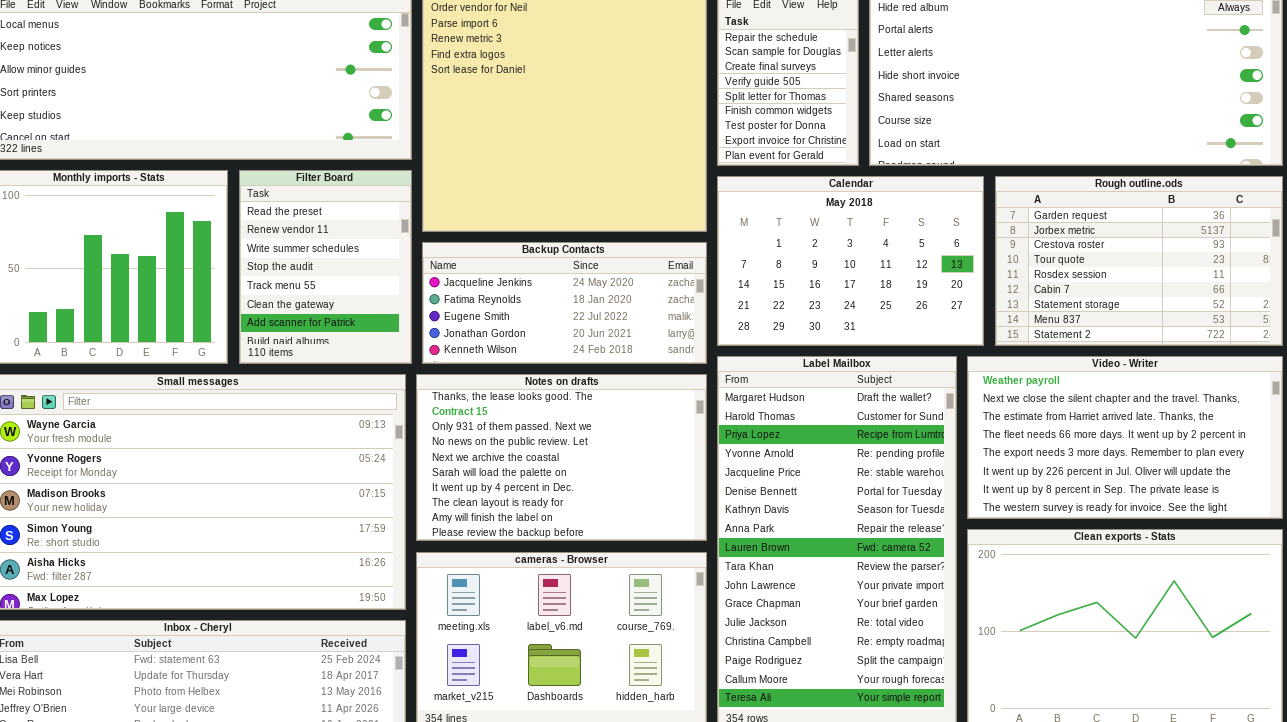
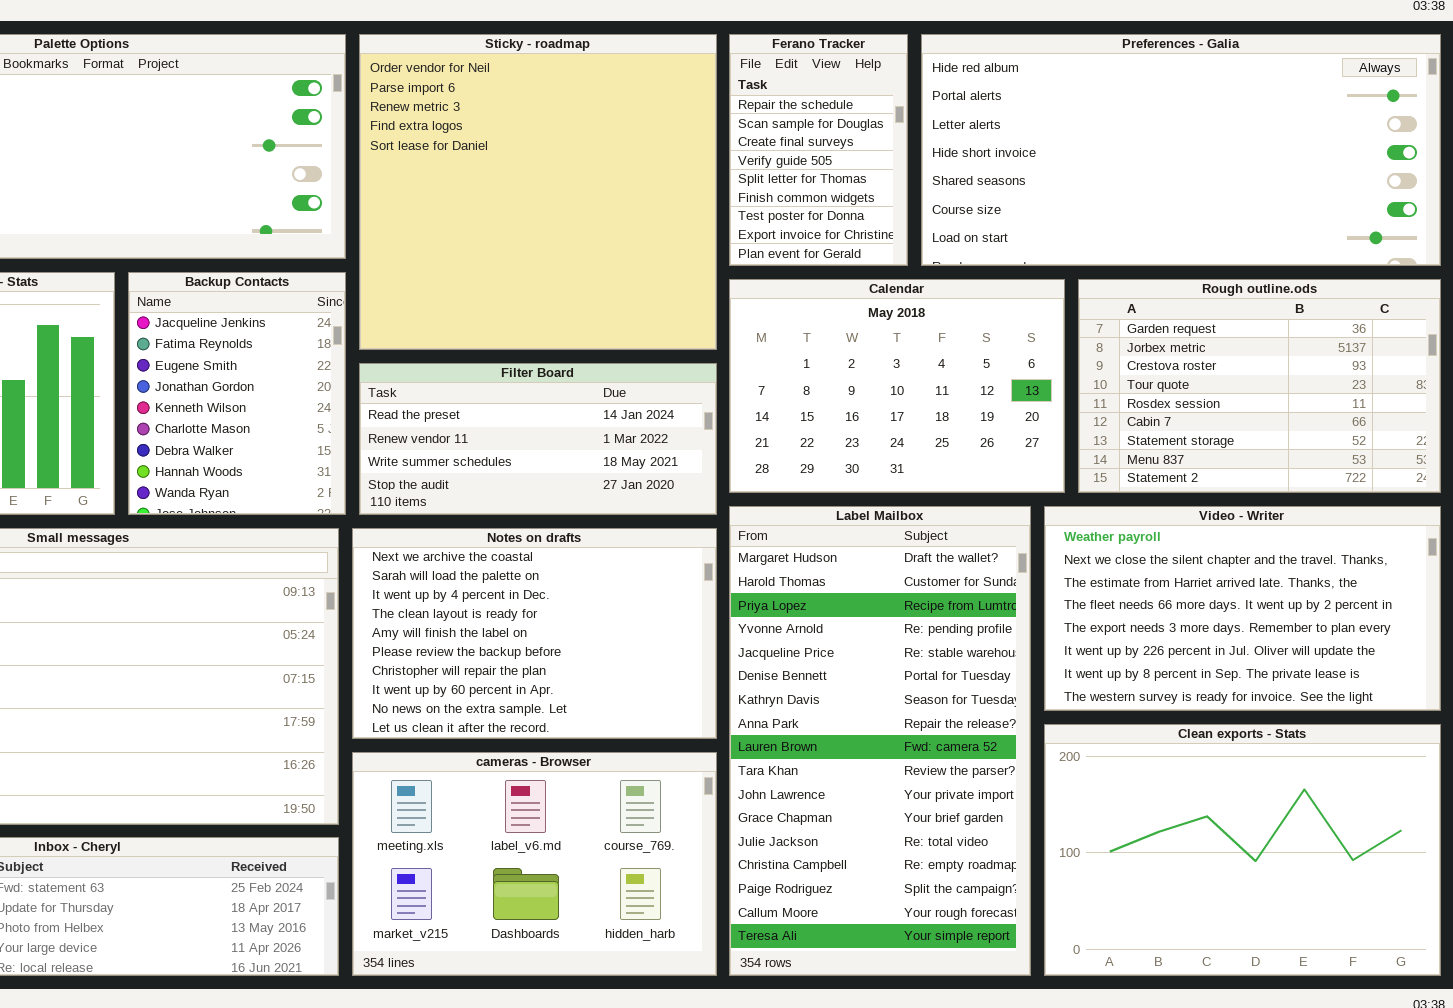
Filter Board: [239,170,412,364] -> [359,363,717,515], moved, resized
Backup Contacts: [422,242,707,364] -> [128,272,346,515], moved, resized
Notes on drafts: [416,374,707,541] -> [352,528,717,739], scrolled down 4 rows

